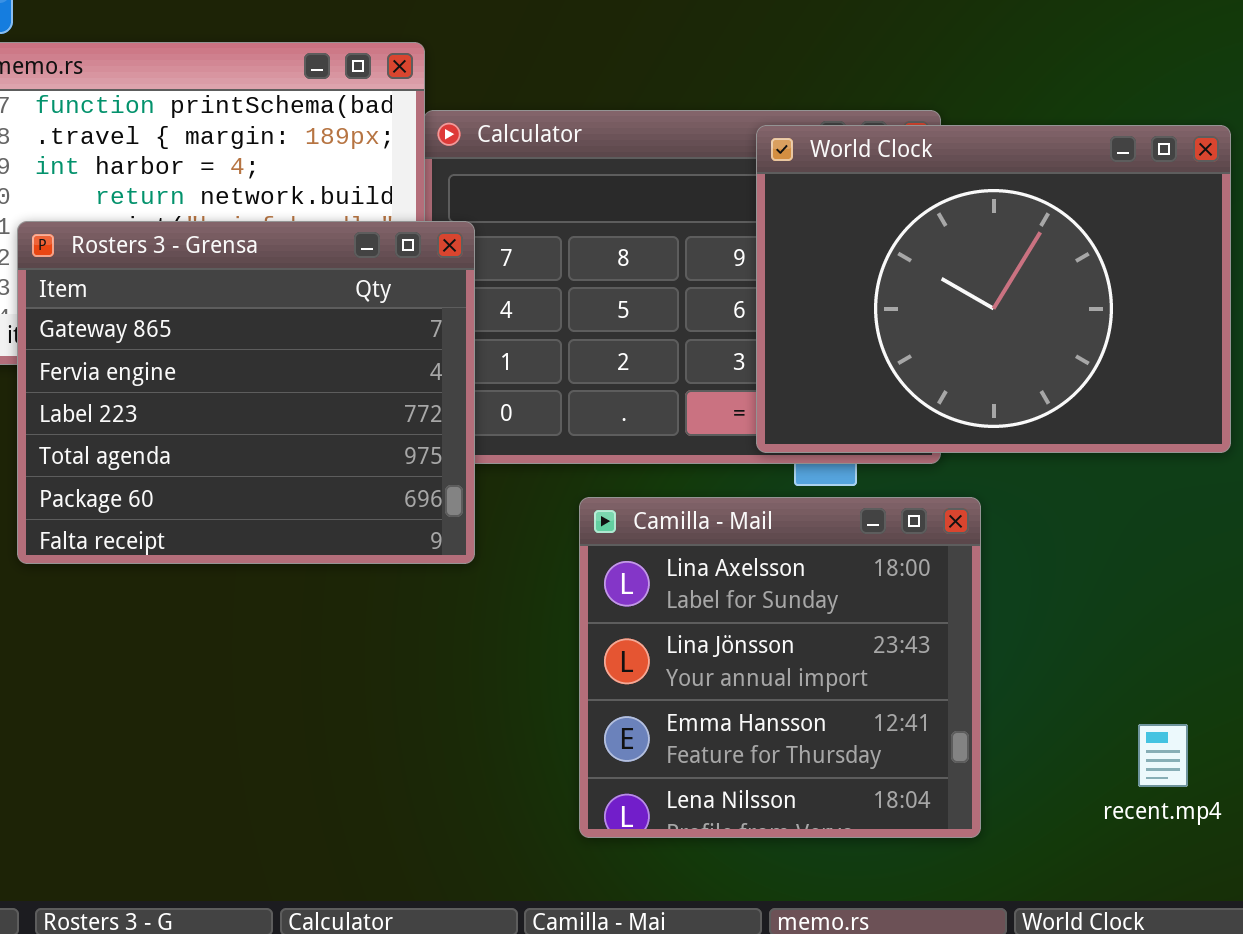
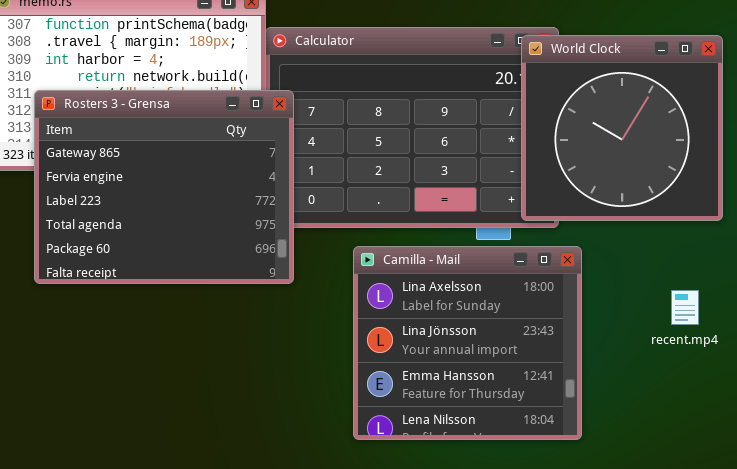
World Clock: [756,125,1231,453] -> [521,35,723,221], resized
recent.mp4: [1138,724,1188,787] -> [671,290,699,325], moved

